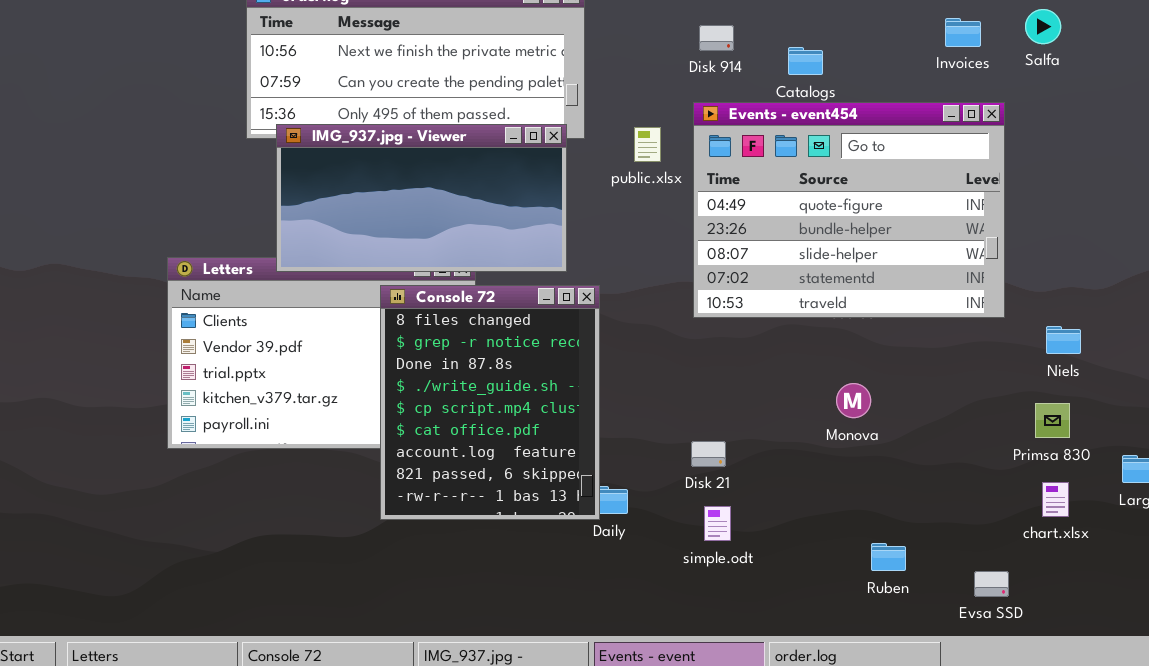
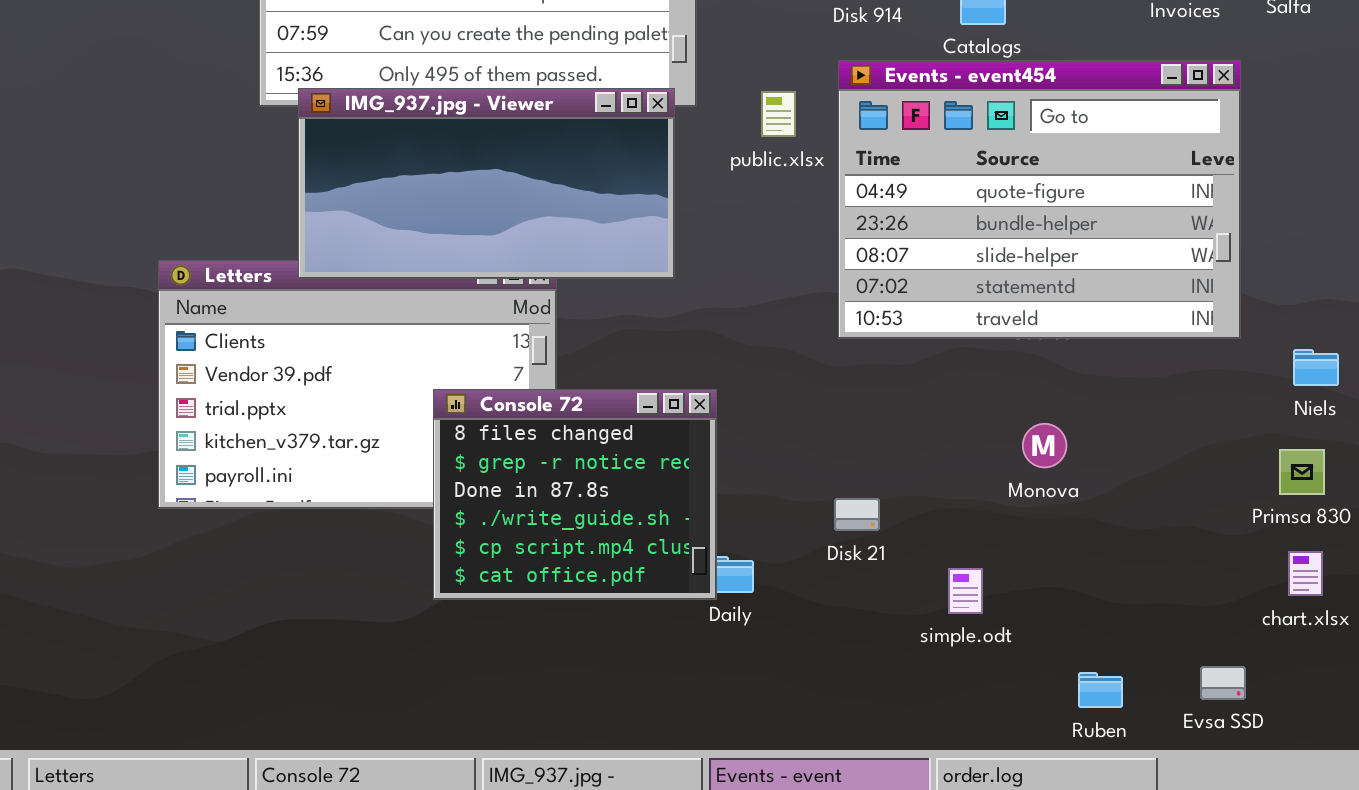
Console 72: [380,285,600,520] -> [433,389,717,600], resized
simple.odt: [704,506,731,541] -> [948,568,983,614], moved
Ruben: [871,543,906,571] -> [1078,672,1123,708], moved

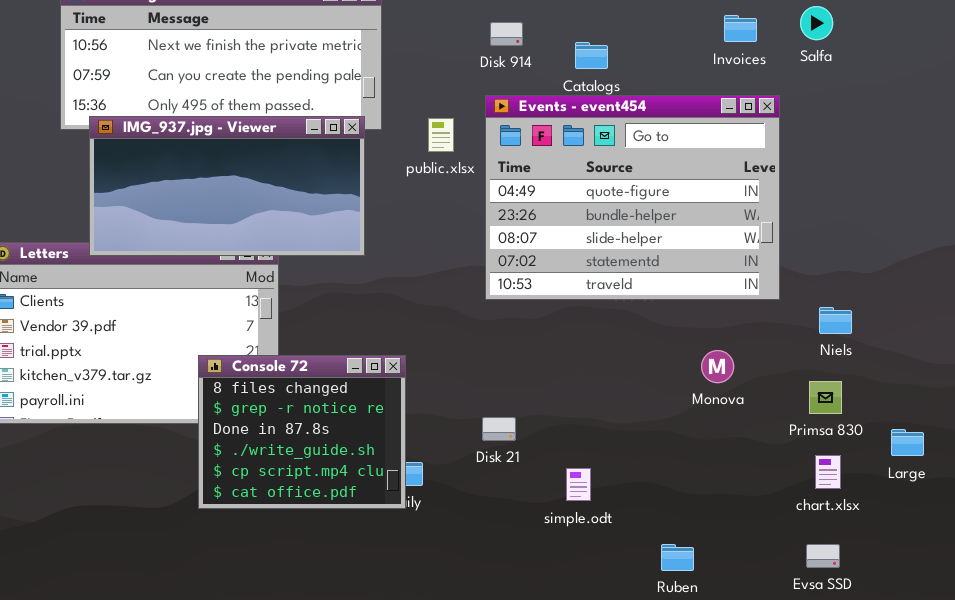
Console 72: [433,389,717,600] -> [198,355,406,509], moved
Monova: [1022,423,1067,468] -> [701,350,734,383], moved
Evsa SSD: [1200,666,1246,700] -> [806,544,840,568], moved

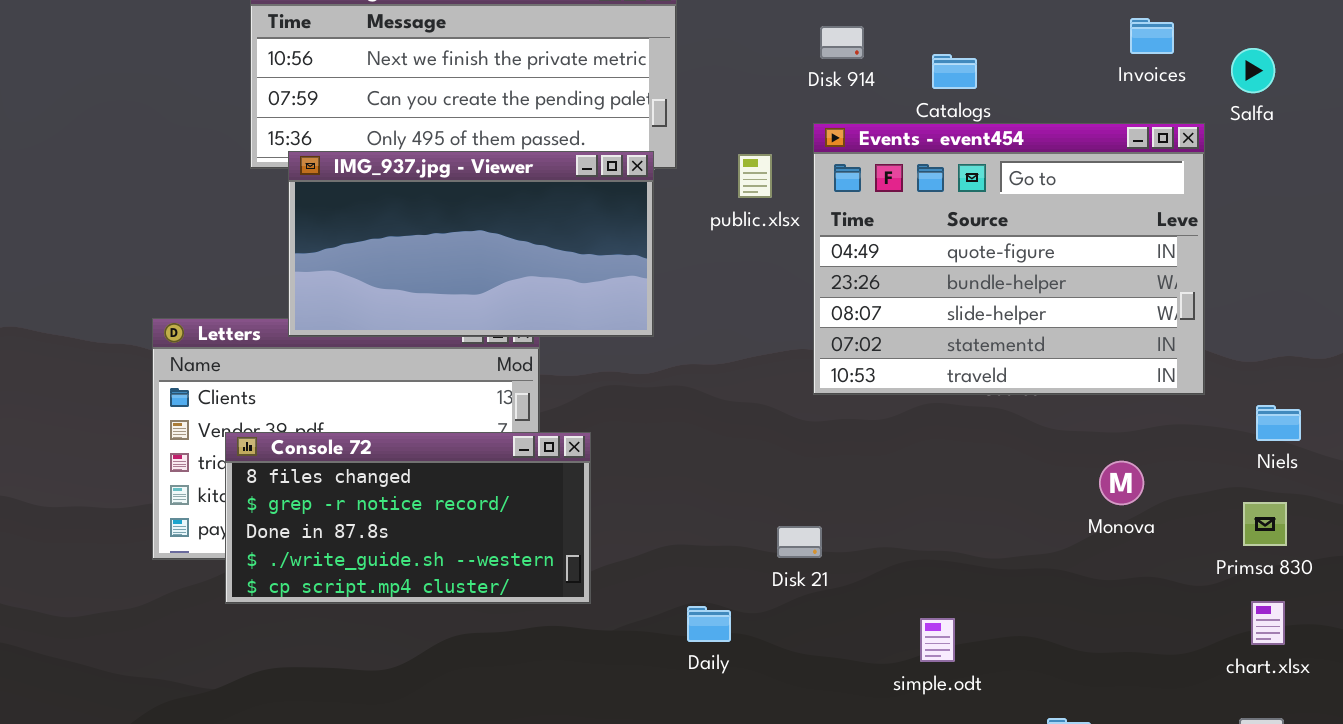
Salfa: [800,6,833,40] -> [1231,48,1275,93], moved
Console 72: [198,355,406,509] -> [225,432,591,604], moved, resized
Disk 21: [482,417,516,441] -> [777,526,822,558], moved

